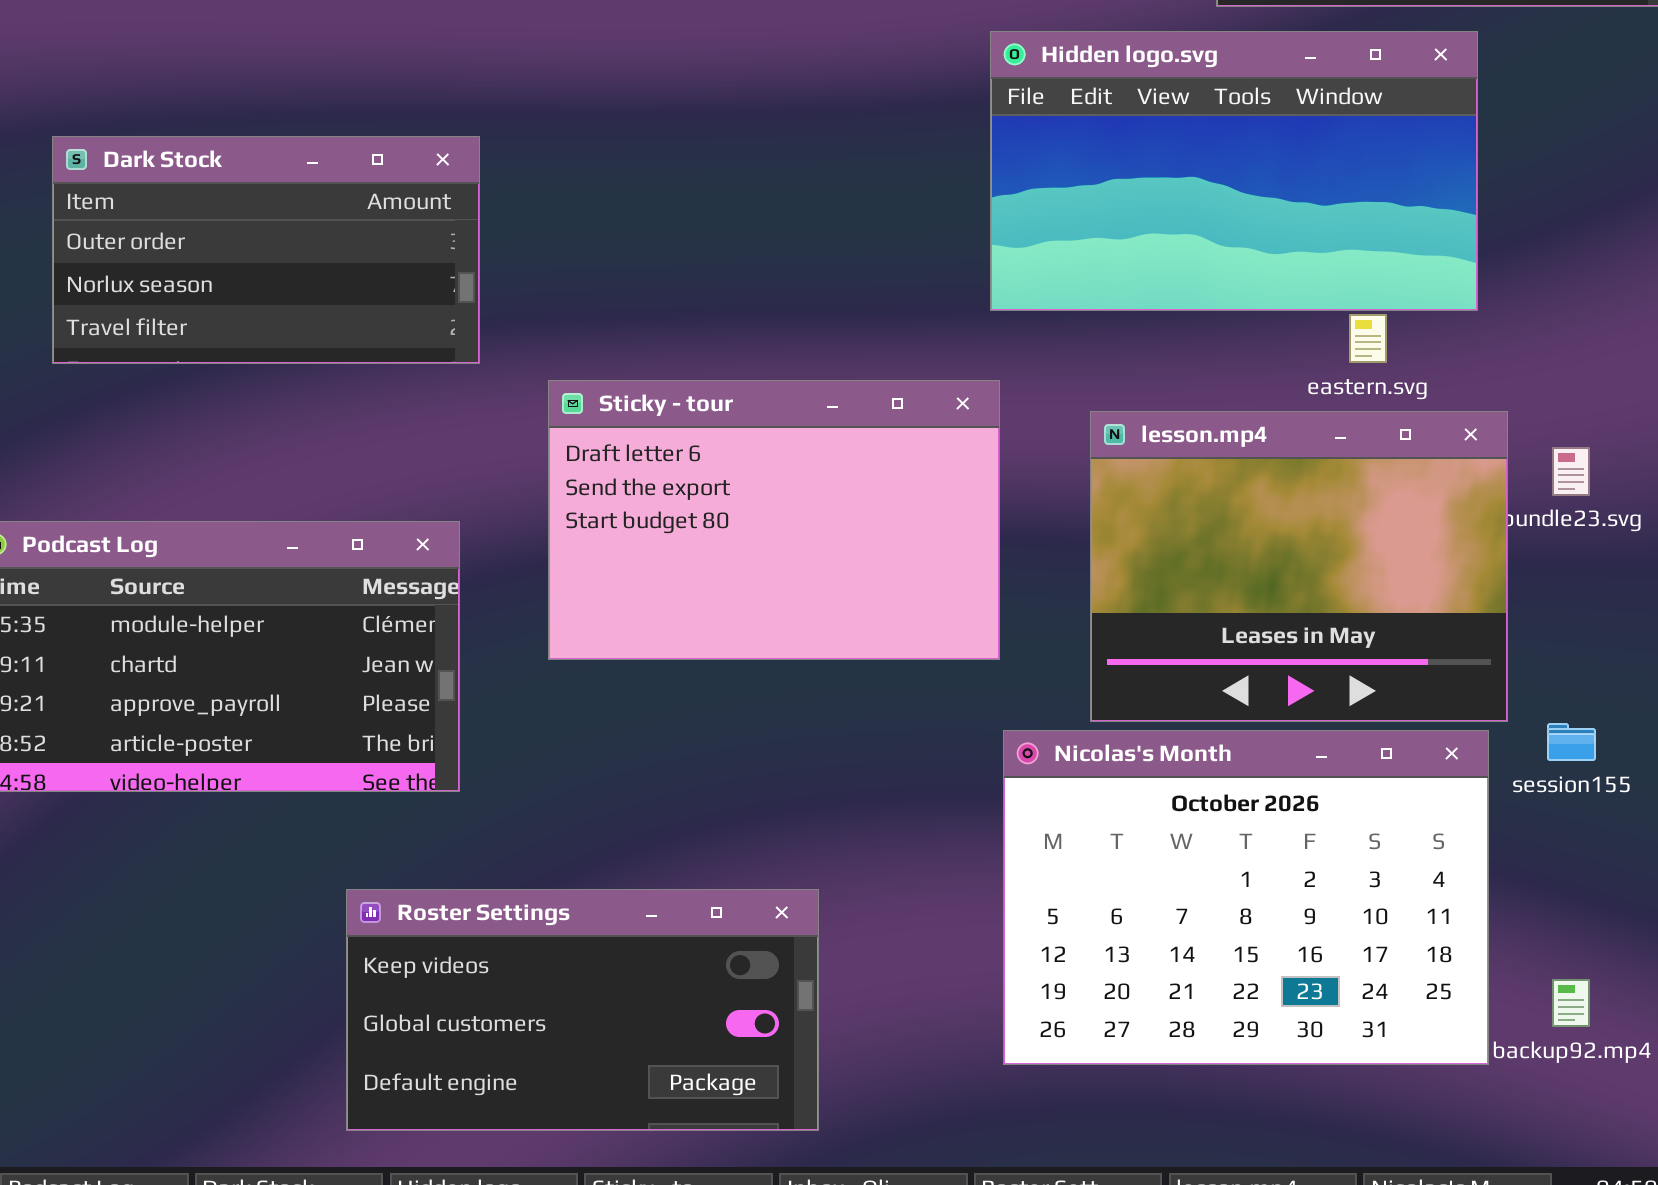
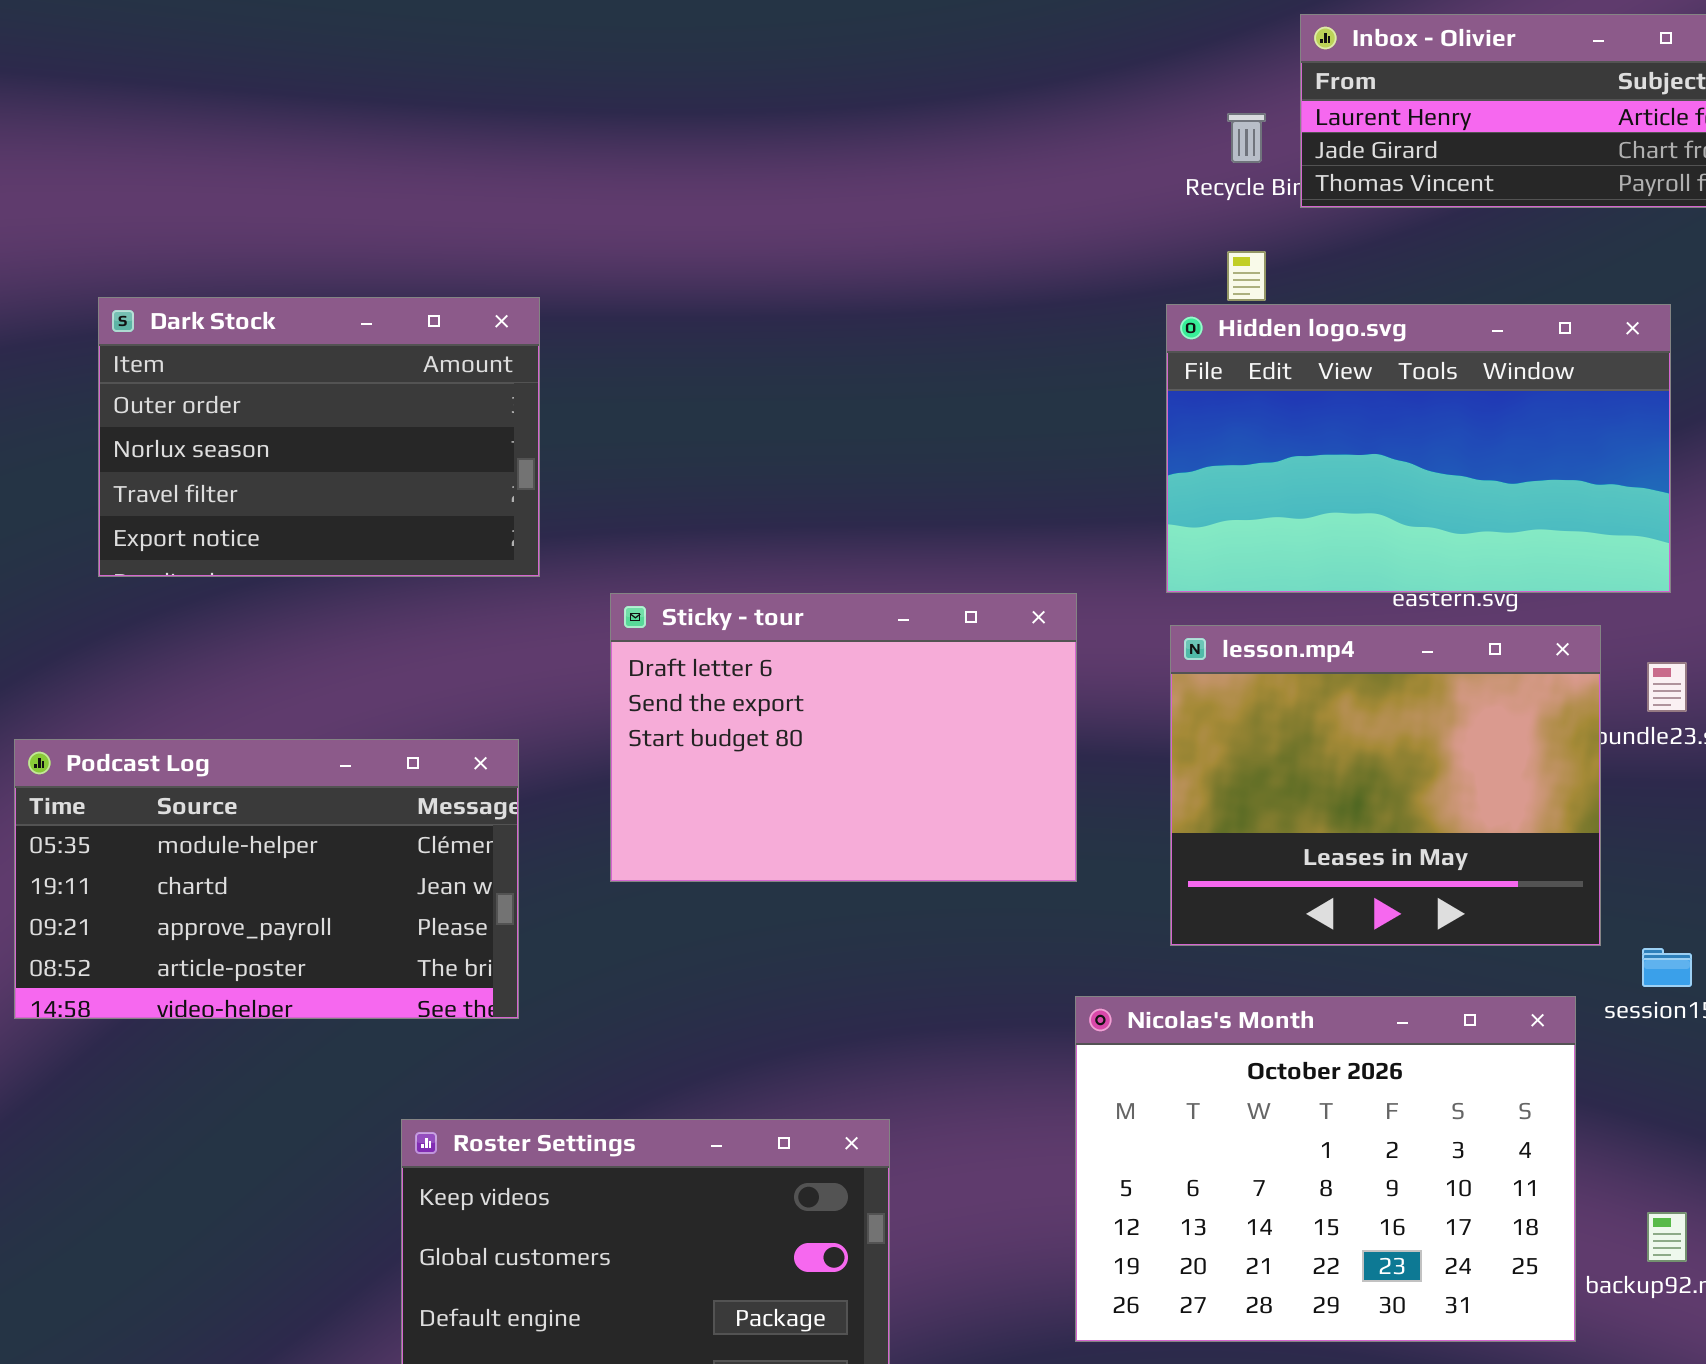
Hidden logo.svg: [990,31,1478,311] -> [1166,304,1671,593], moved
Dark Stock: [52,136,480,364] -> [98,297,540,577], resized
Nicolas's Month: [1003,730,1489,1065] -> [1075,996,1576,1342], moved

